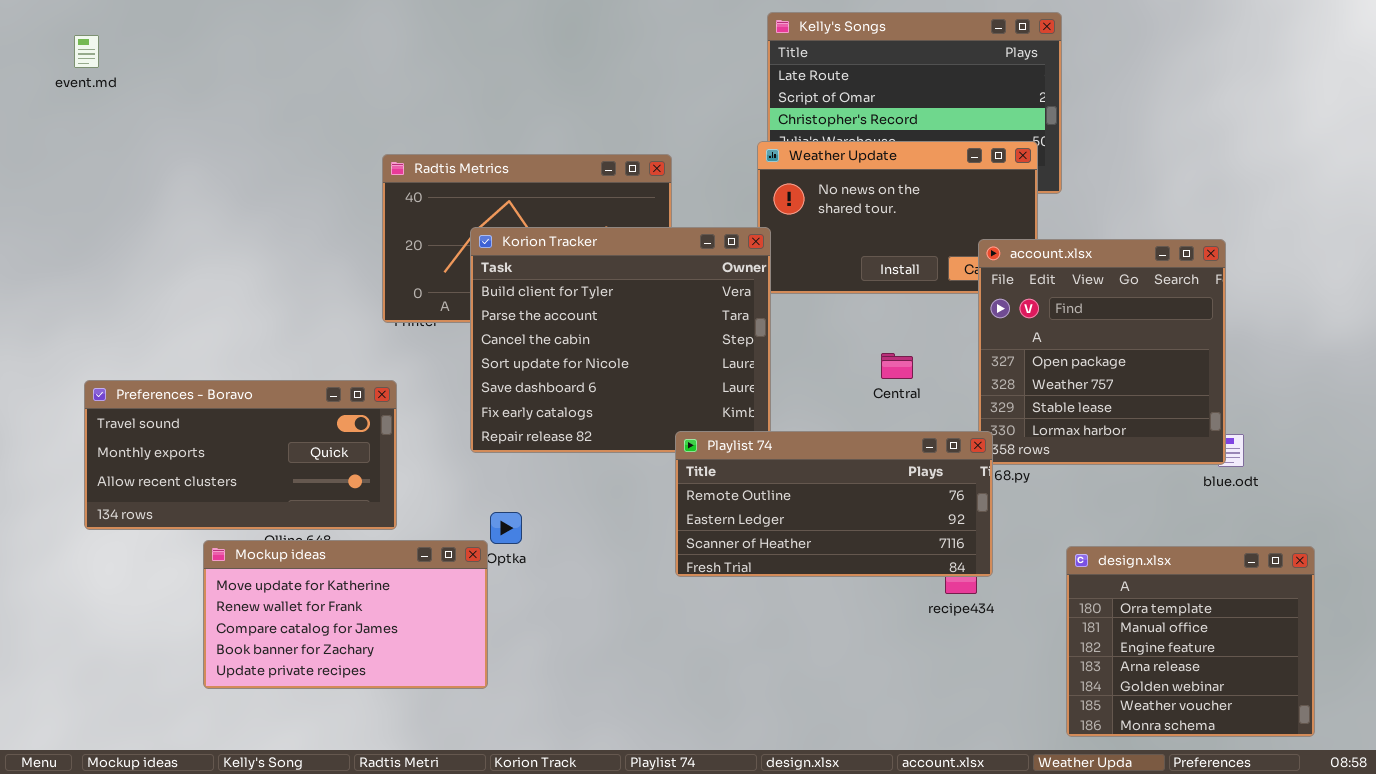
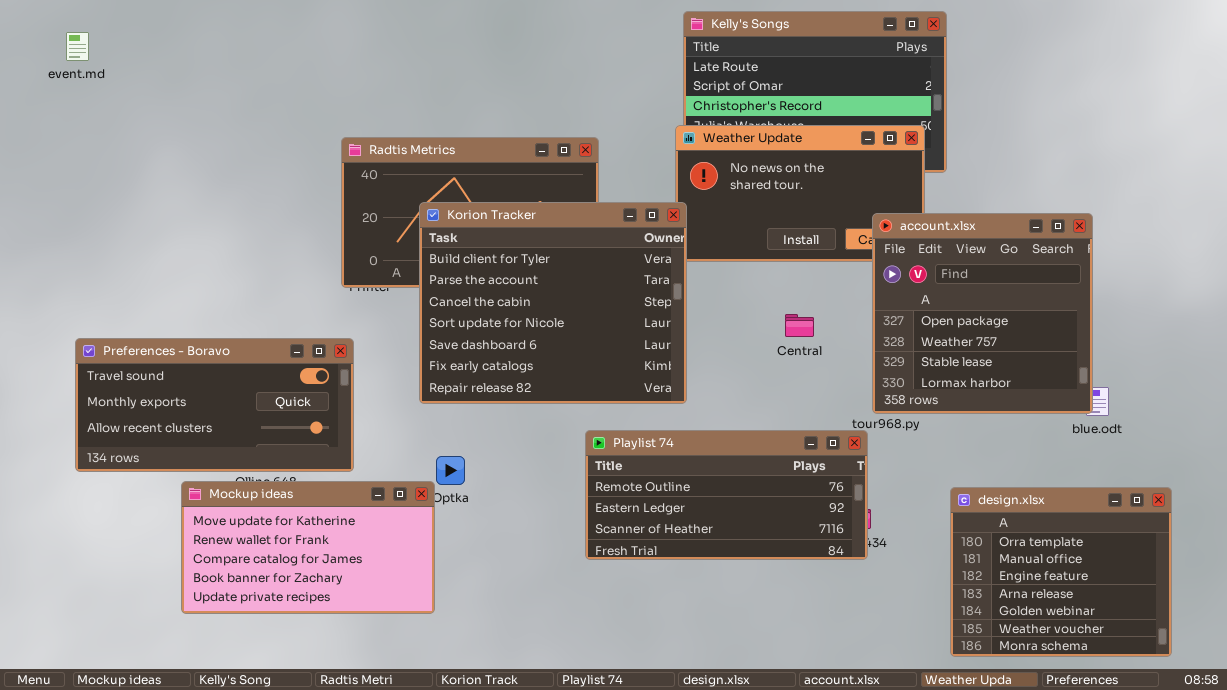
Playlist 74: [675,431,993,577] -> [585,430,868,560], moved

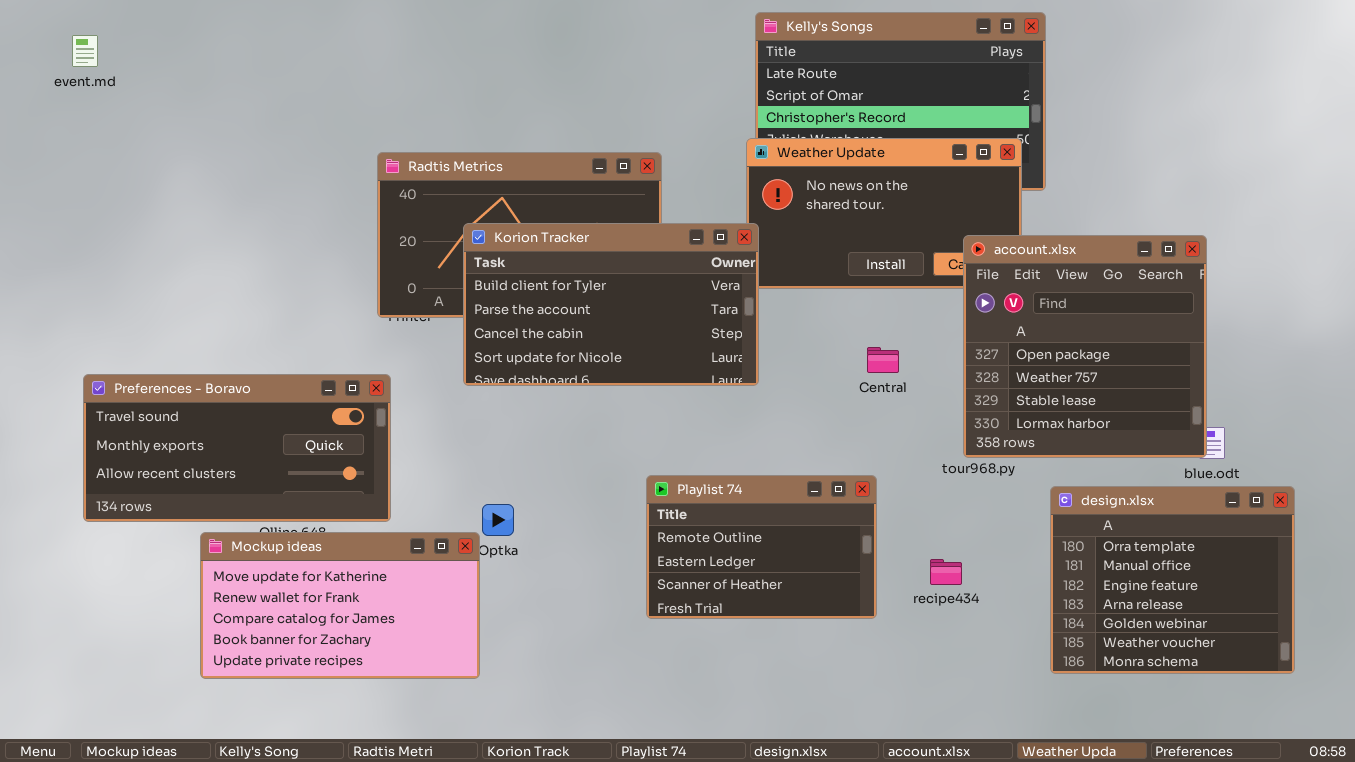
Korion Tracker: [419,202,687,404] -> [463,223,759,386], resized
Playlist 74: [585,430,868,560] -> [646,475,877,619], resized
design.xlsx: [950,487,1172,657] -> [1050,486,1295,674], moved

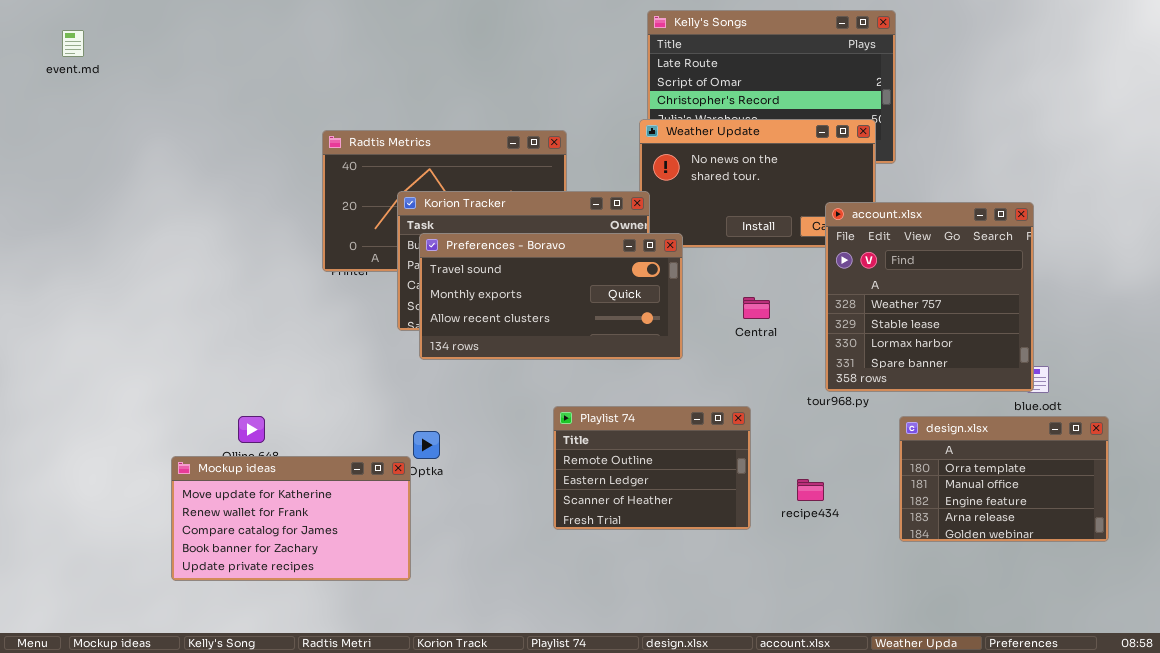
account.xlsx: [963,235,1207,458] -> [825,202,1034,392], scrolled down 1 row
Preferences - Boravo: [83,374,391,522] -> [419,233,683,360], moved
design.xlsx: [1050,486,1295,674] -> [899,416,1109,542], resized

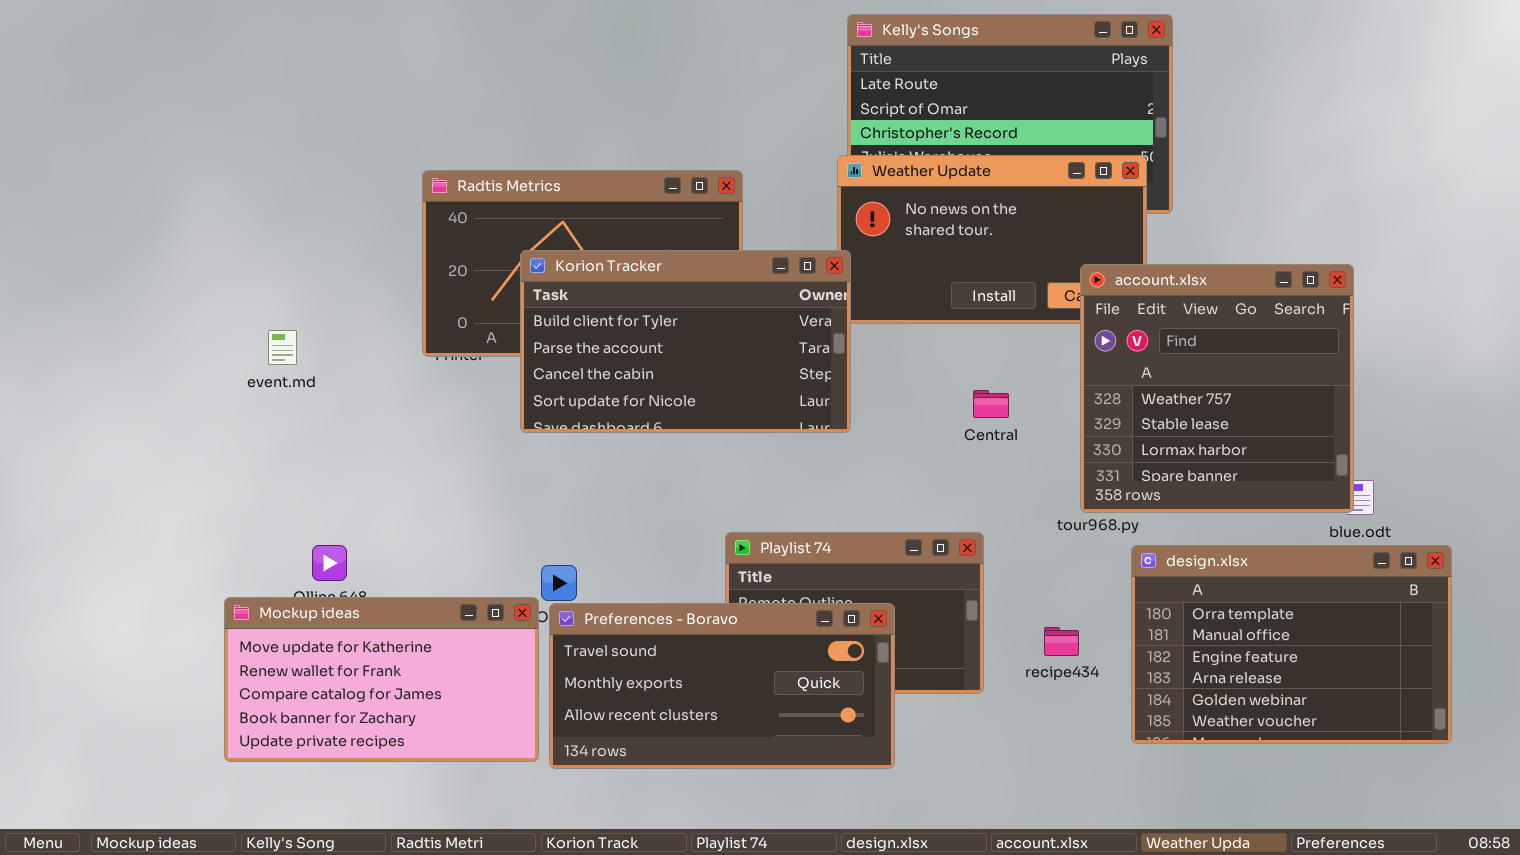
event.md: [62,30,84,57] -> [268,330,297,365], moved
Preferences - Boravo: [419,233,683,360] -> [549,603,895,769], moved
design.xlsx: [899,416,1109,542] -> [1131,545,1452,744], resized

